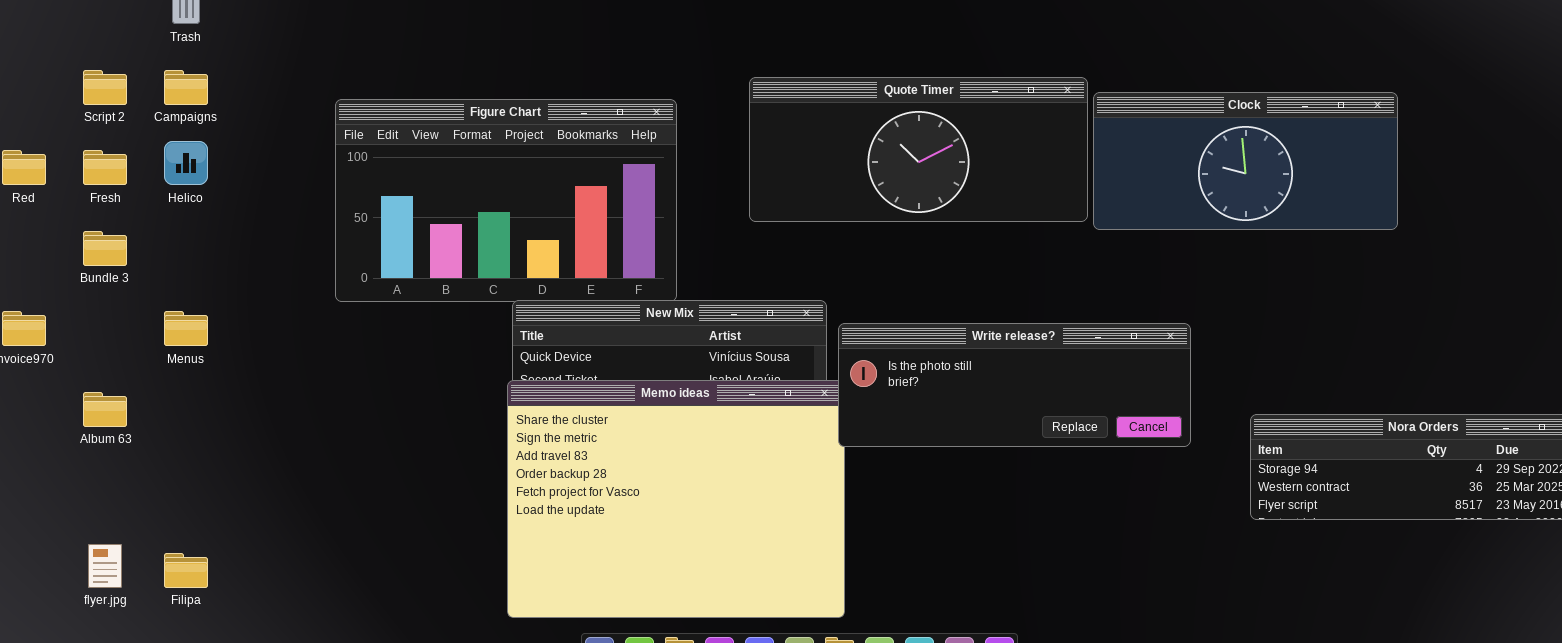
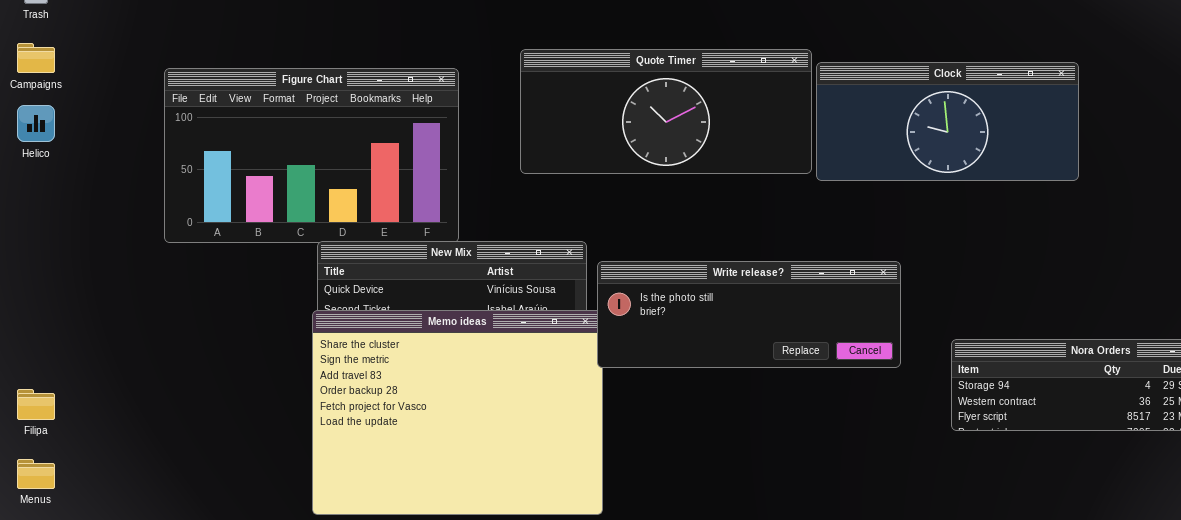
Menus: [164,311,208,346] -> [17,459,55,489], moved
Filipa: [164,553,208,588] -> [17,389,55,420], moved

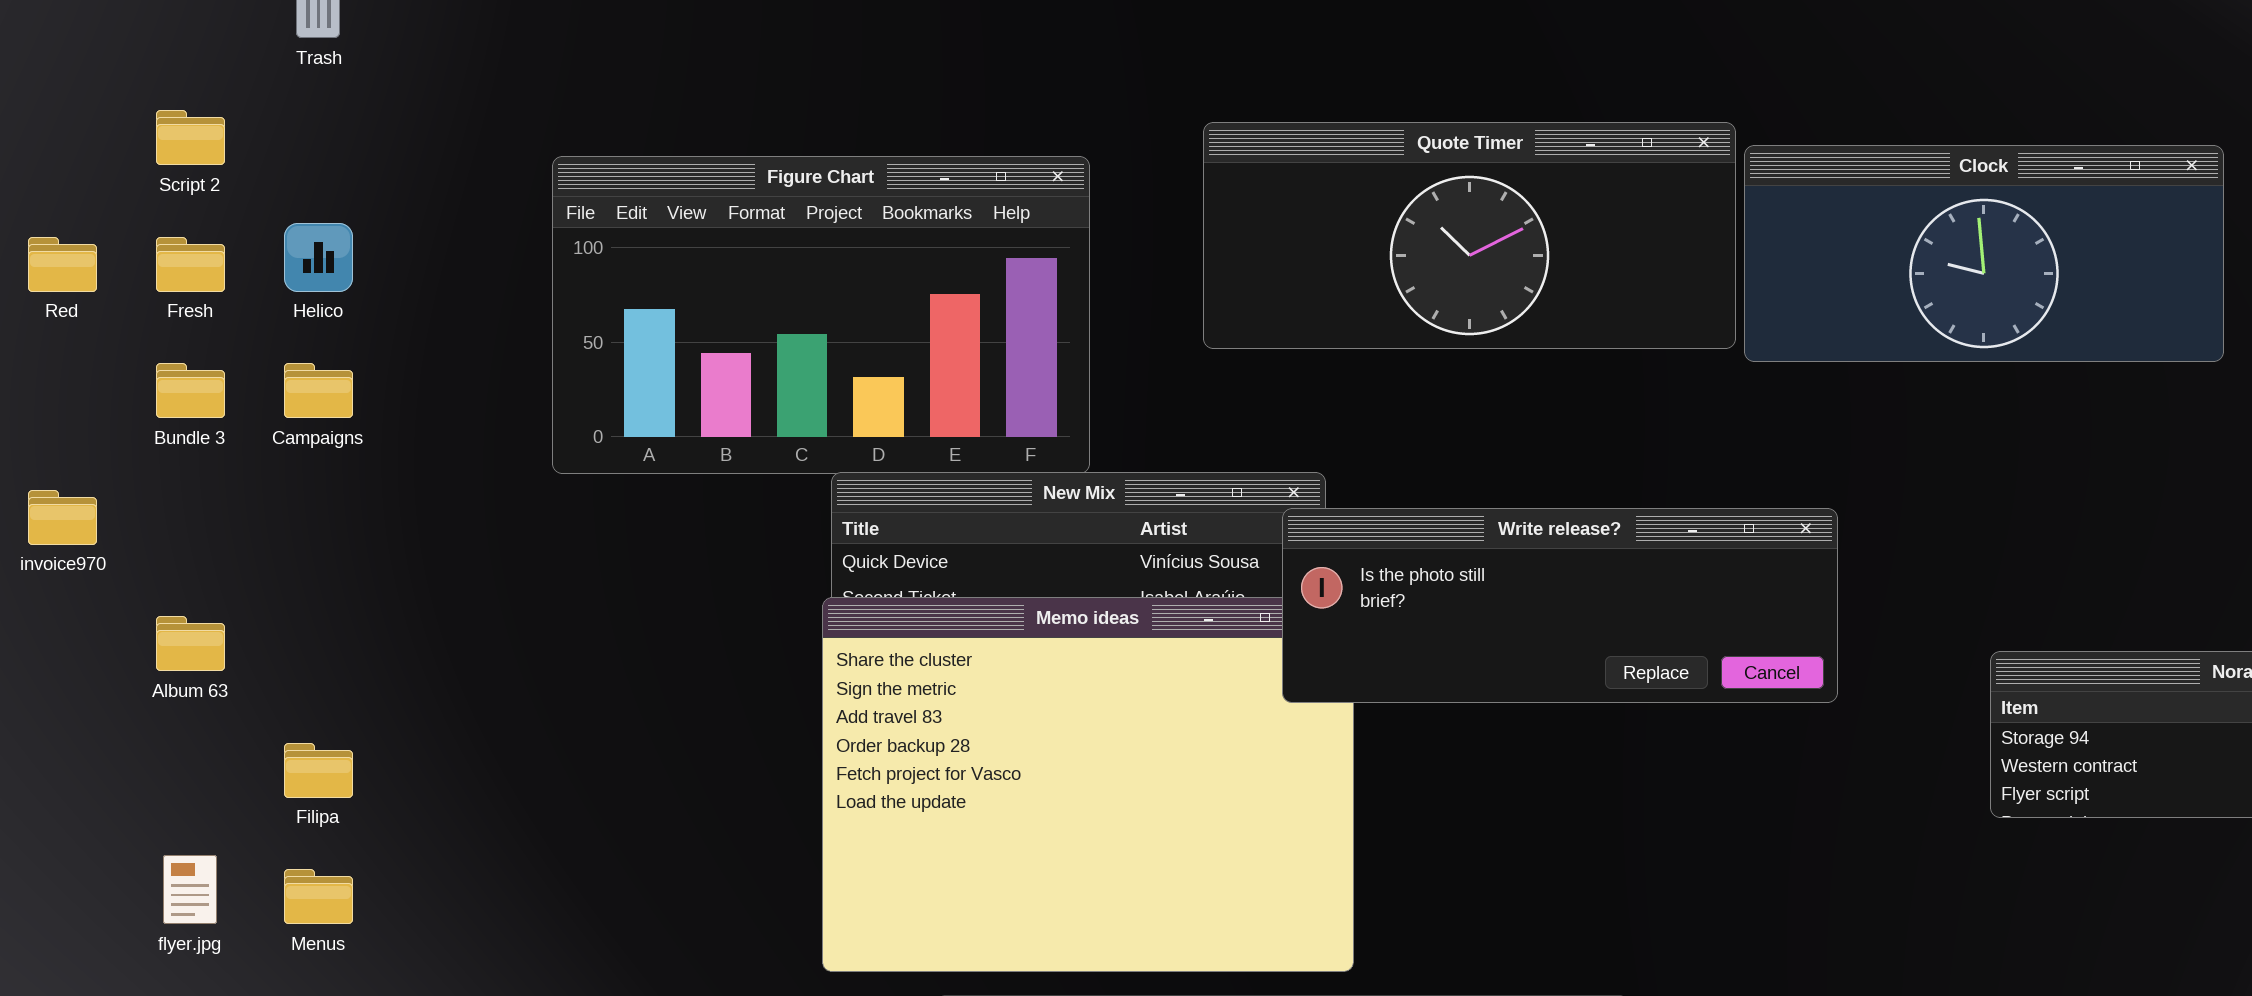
Campaigns: [17,43,55,73] -> [284,363,353,418], moved
Write release?: [597,261,901,368] -> [1282,508,1838,703], moved

